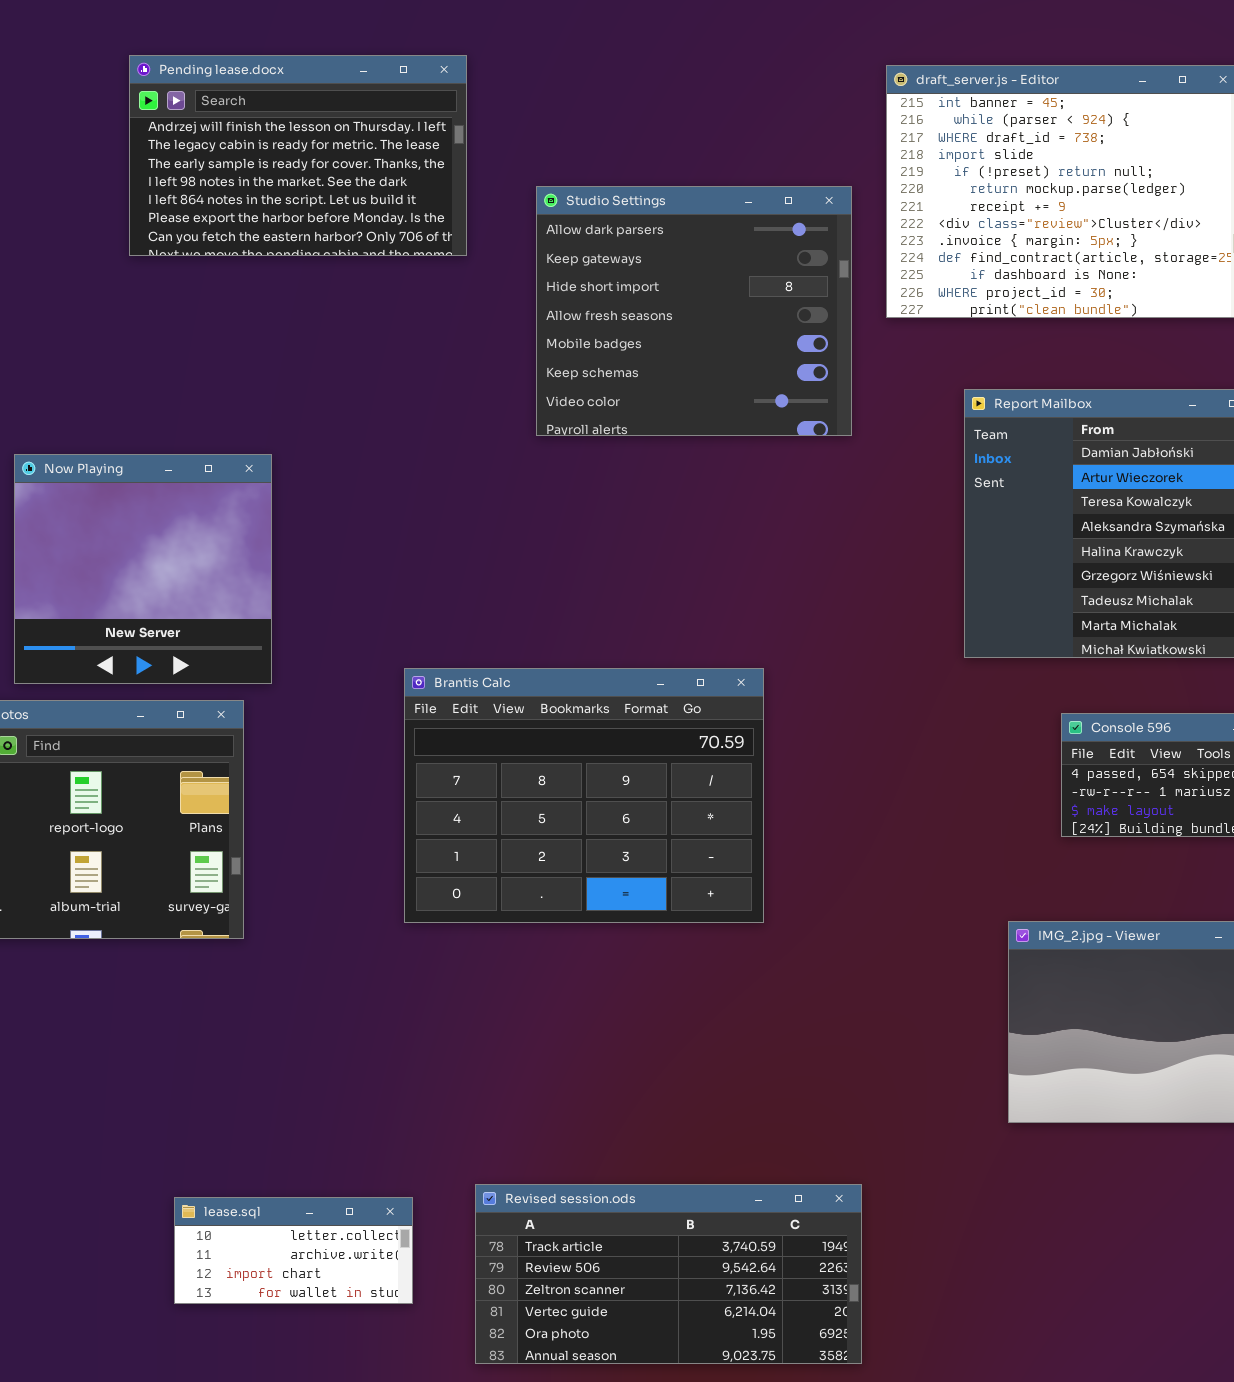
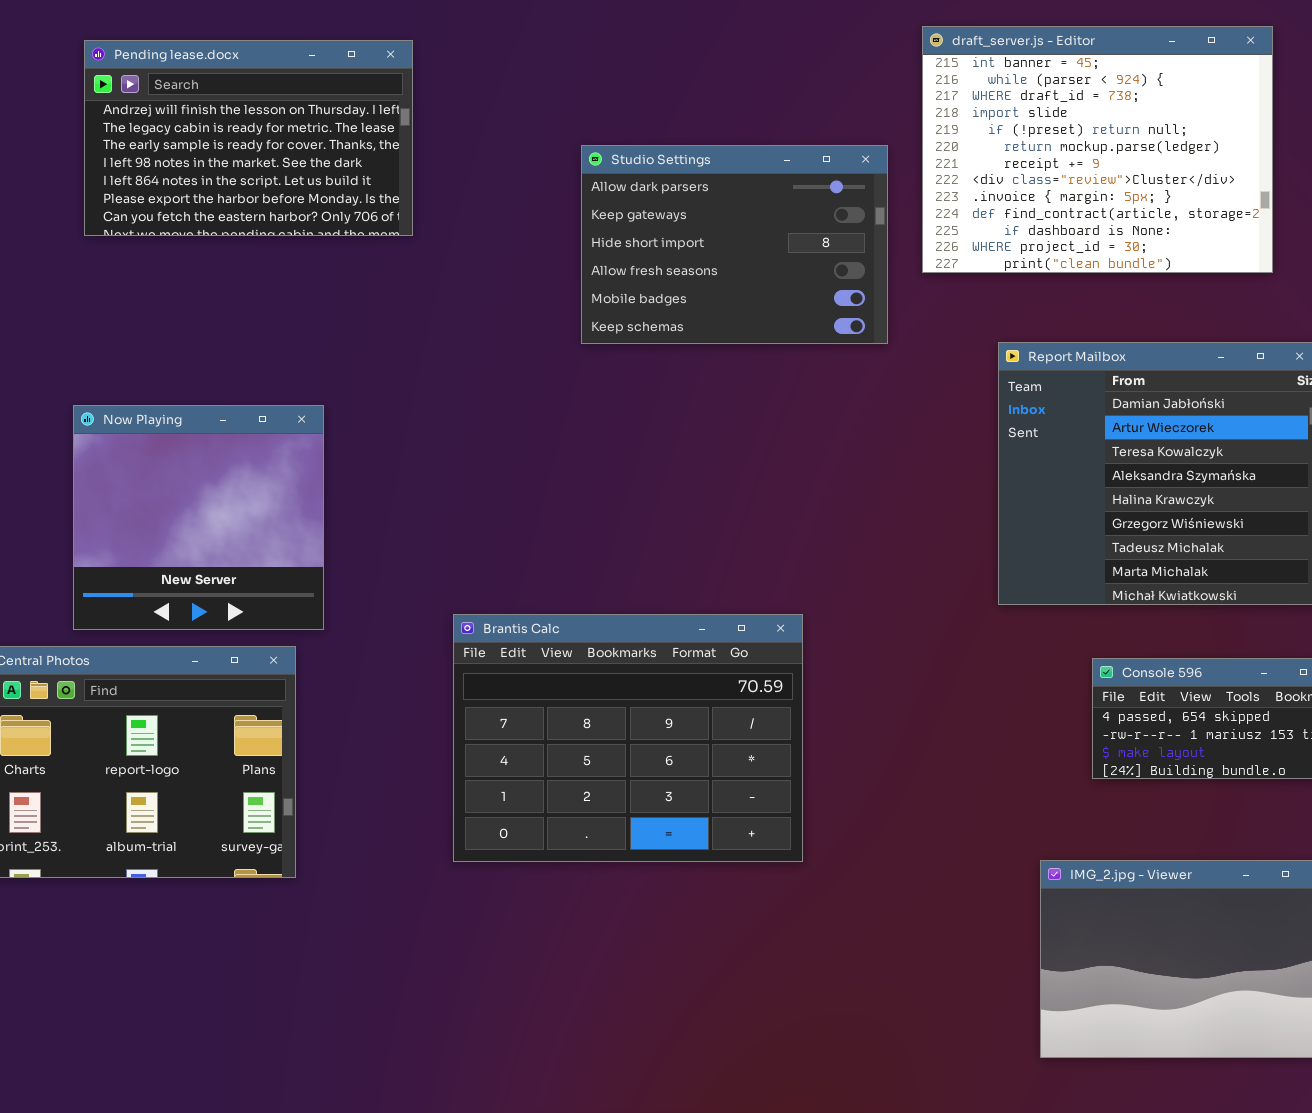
Pending lease.docx: [129,55,467,256] -> [84,40,413,236], moved
Studio Settings: [536,186,852,436] -> [581,145,888,344], resized

